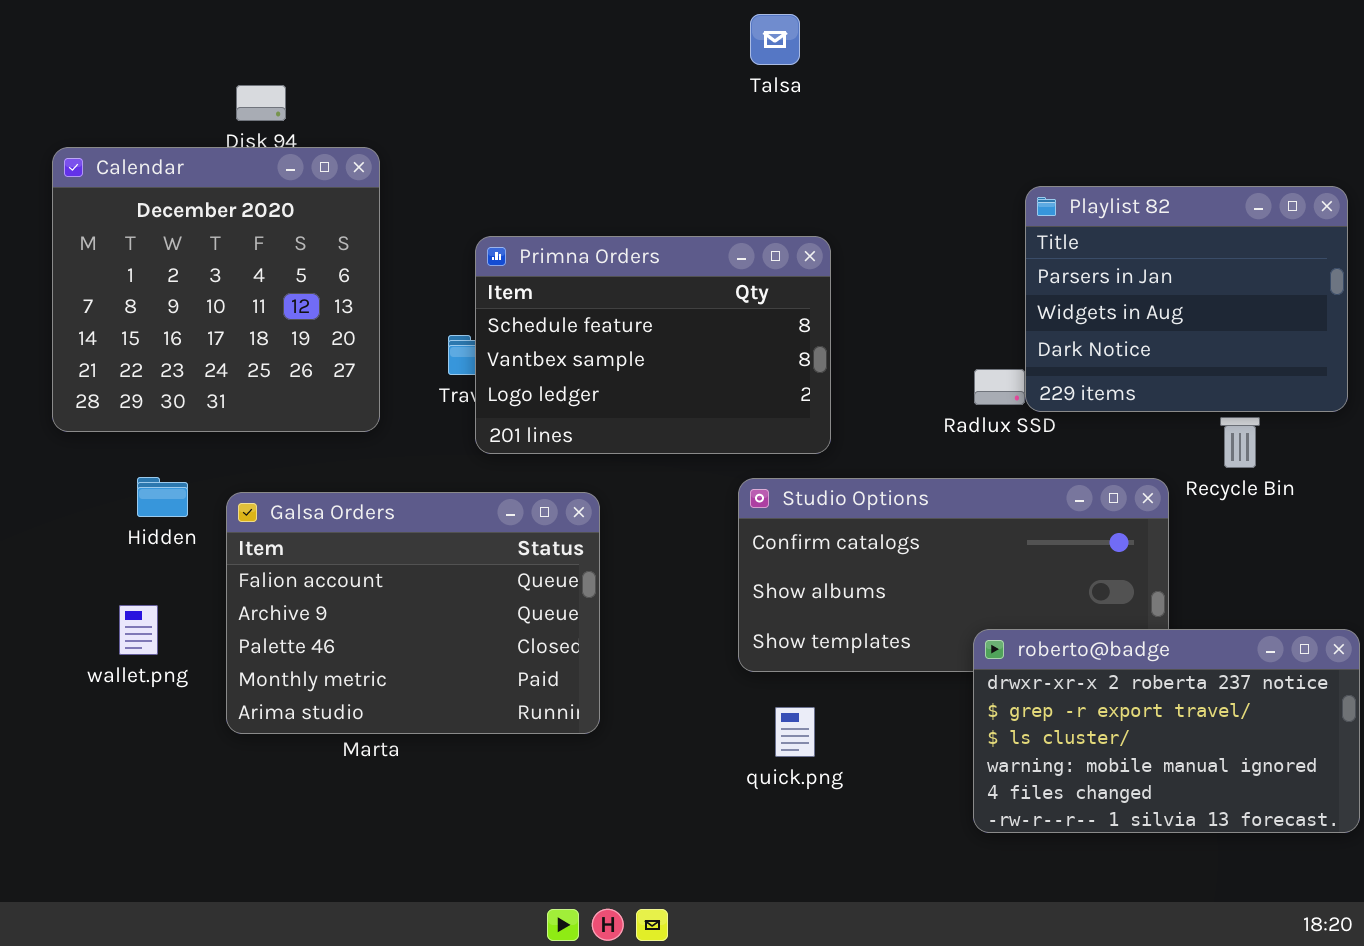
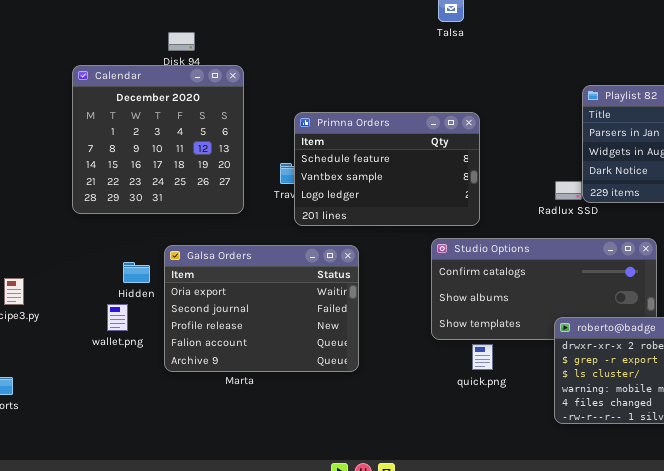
Hidden: [137,477,188,517] -> [123,262,150,283], moved
Galsa Orders: [226,492,600,734] -> [164,245,359,372], scrolled up 3 rows
quick.png: [775,707,815,757] -> [472,344,493,370], moved

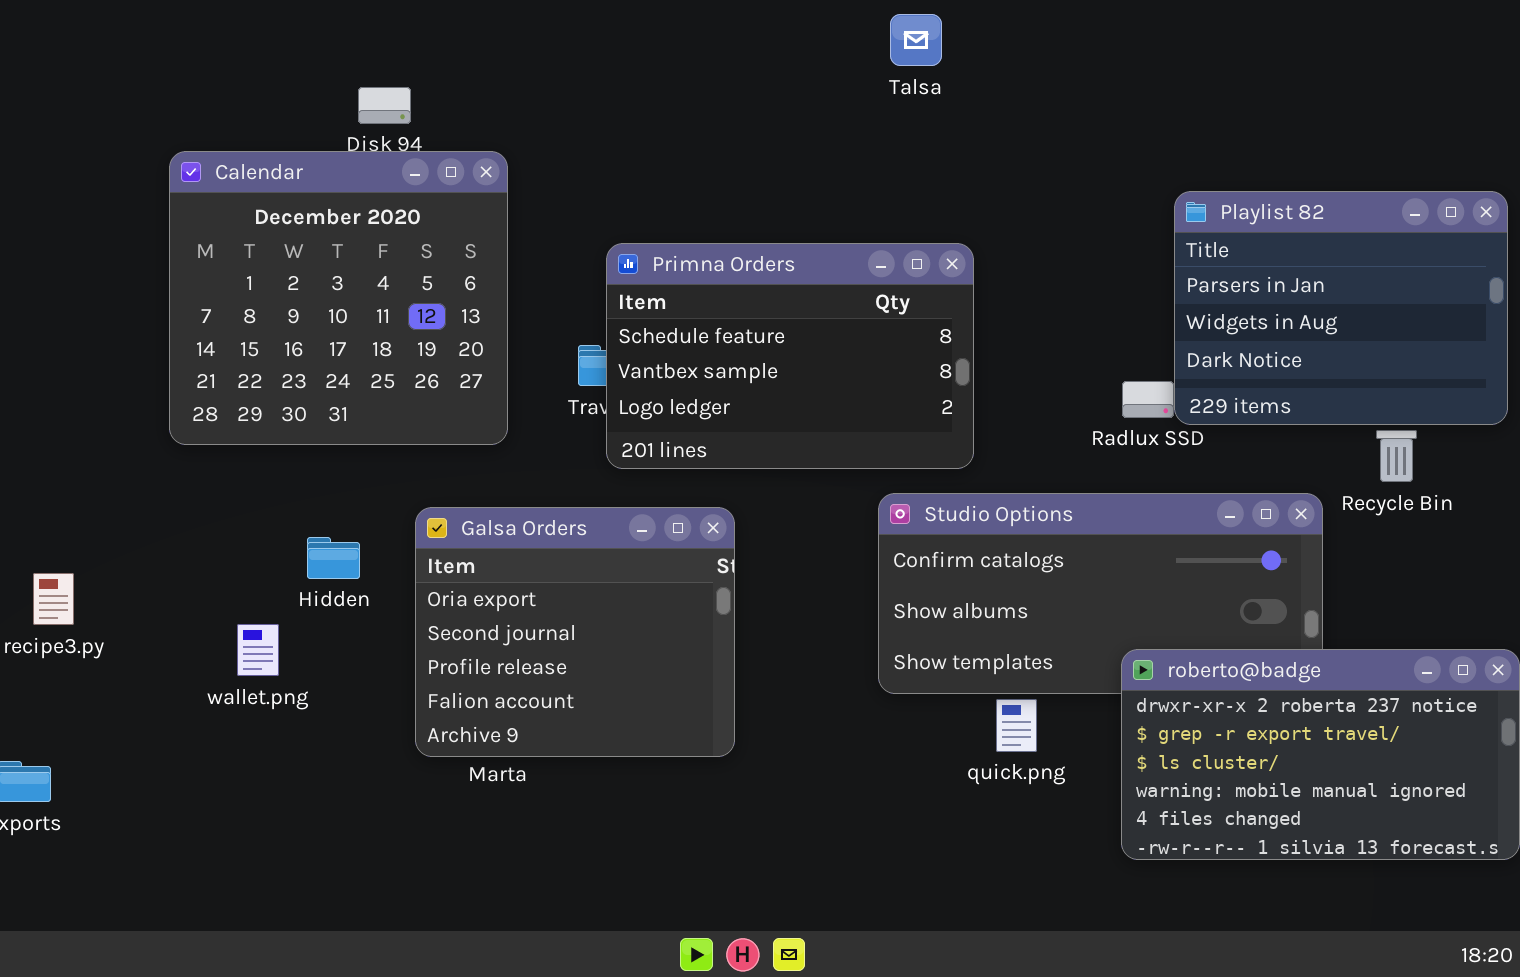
Galsa Orders: [164,245,359,372] -> [415,507,735,757], resized
Hidden: [123,262,150,283] -> [307,537,360,579], moved
quick.png: [472,344,493,370] -> [996,699,1037,752], moved

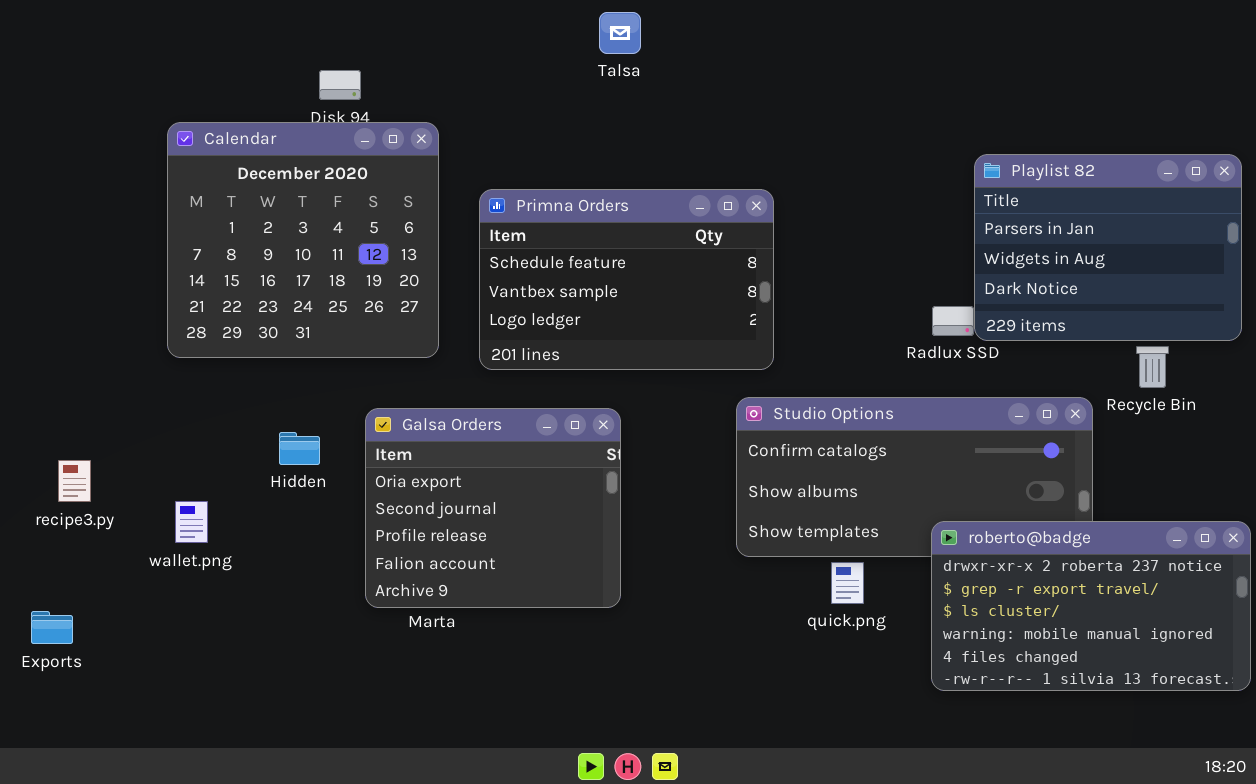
Talsa: [890,14,942,66] -> [599,12,641,54], moved
Primna Orders: [606,243,974,469] -> [479,189,774,370], moved
wallet.png: [237,624,279,676] -> [175,501,208,543], moved

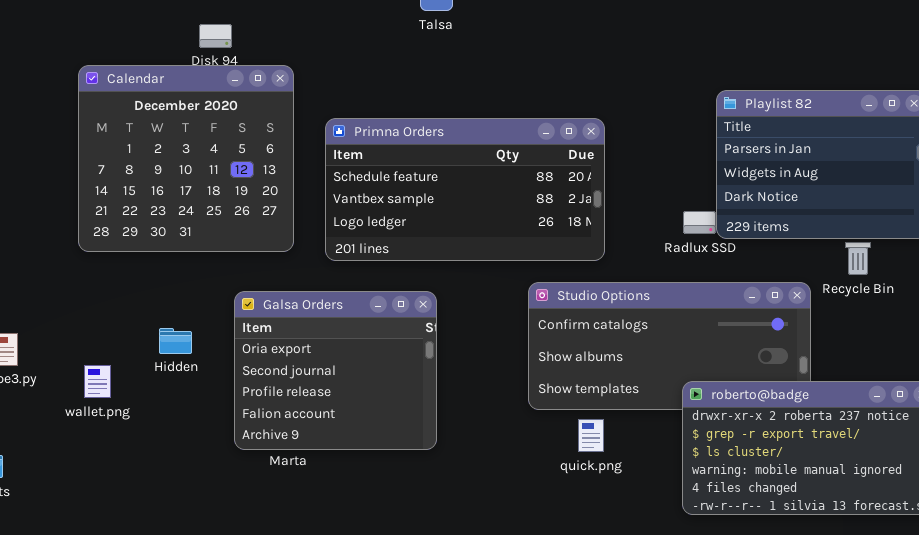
Primna Orders: [479,189,774,370] -> [325,118,605,261], resized
Hidden: [279,432,320,465] -> [159,328,192,354], moved
quick.png: [831,562,864,604] -> [578,419,604,452], moved

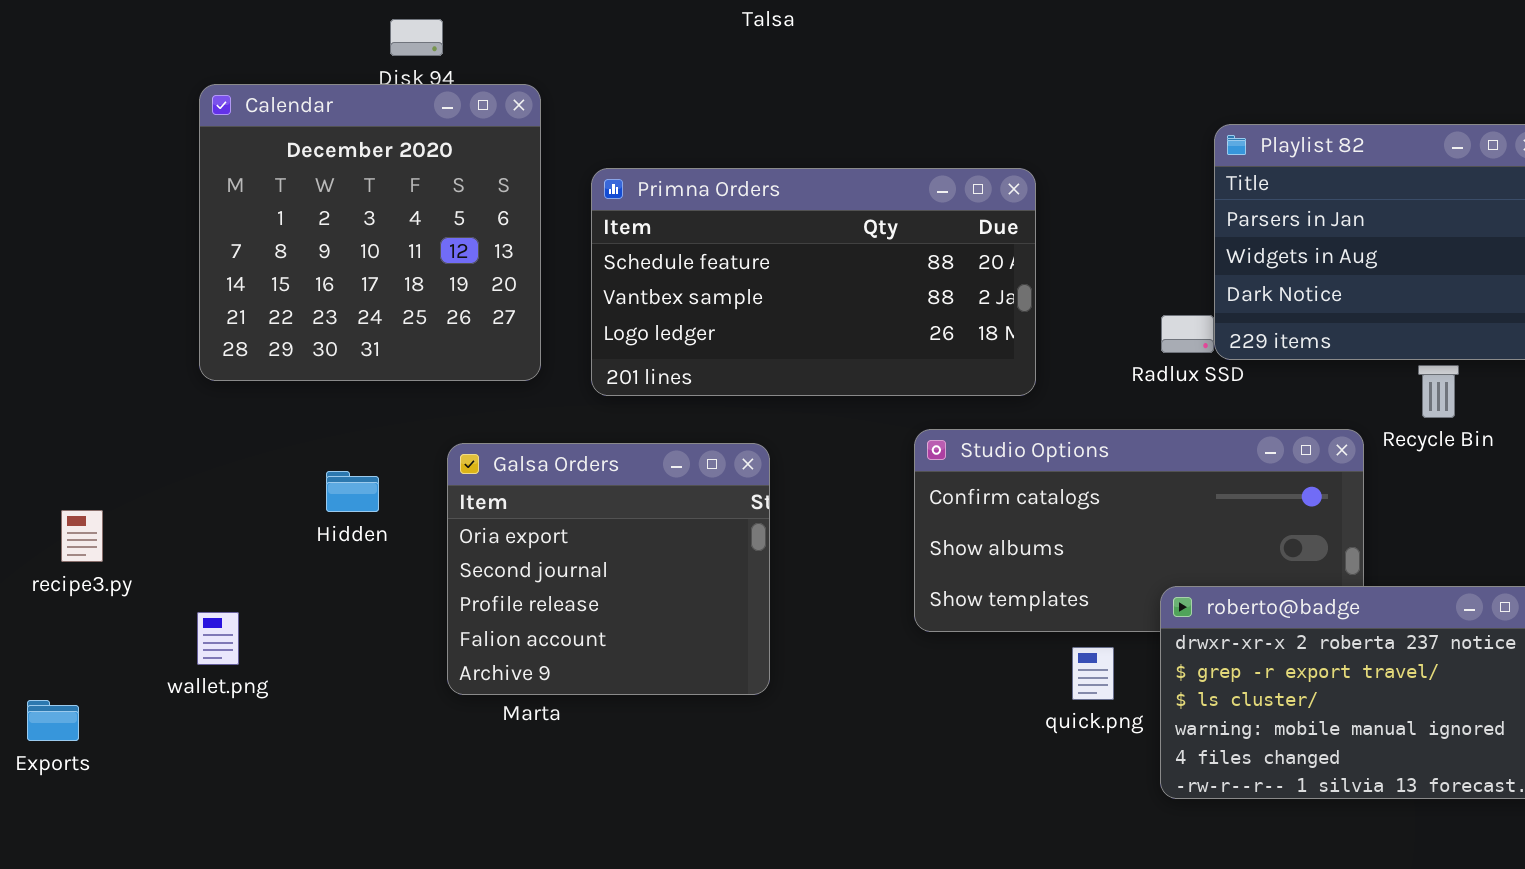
Hidden: [159,328,192,354] -> [326,471,379,512], moved
wallet.png: [84,365,111,398] -> [197,612,239,665], moved
quick.png: [578,419,604,452] -> [1072,647,1114,700], moved

